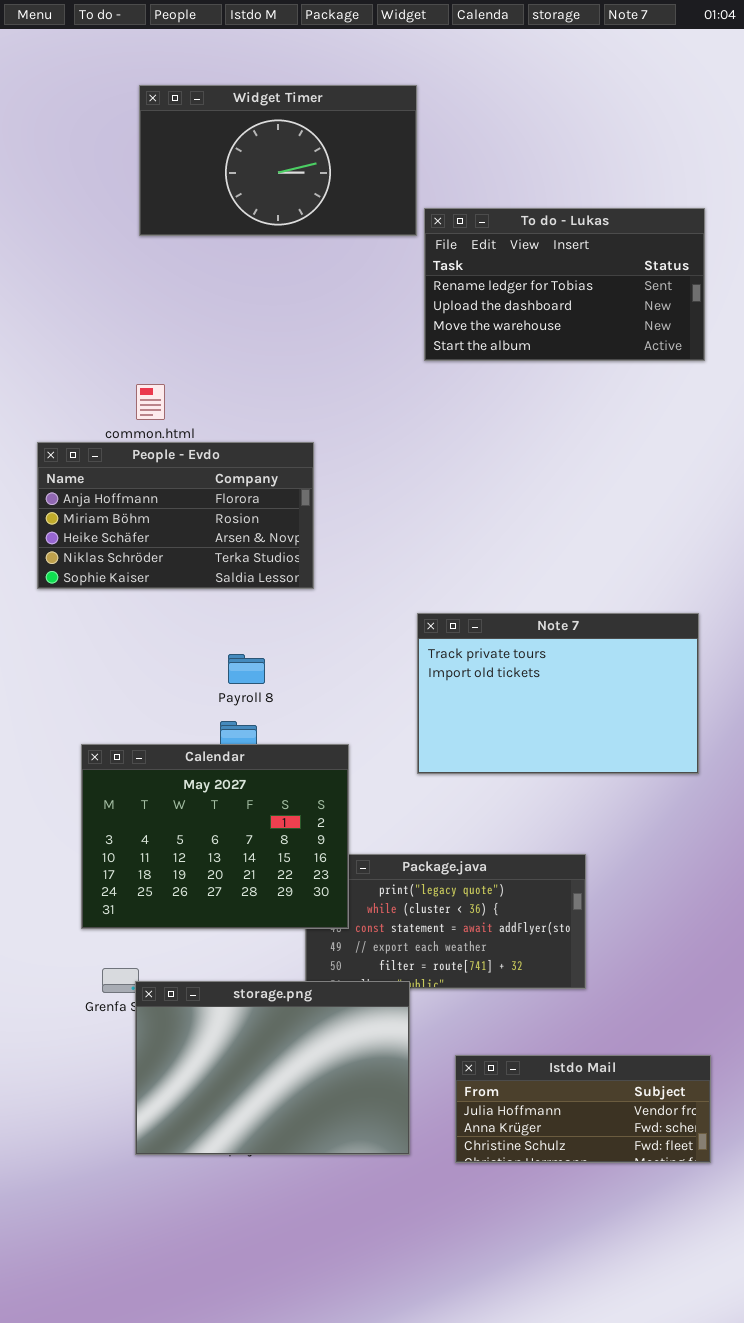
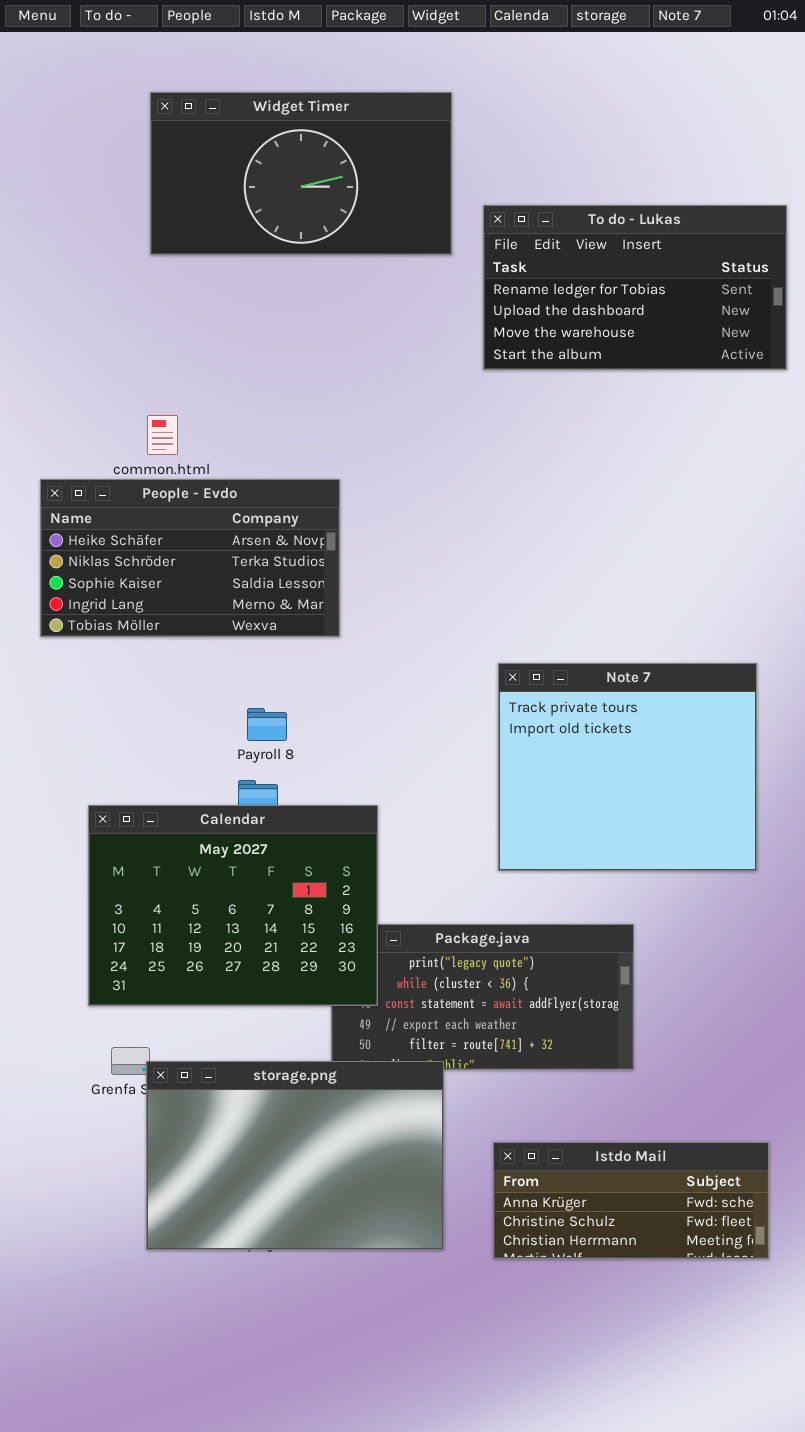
To do - Lukas: [424,208,705,361] -> [483,205,787,370], moved
People - Evdo: [37,442,314,589] -> [40,479,340,637], scrolled down 2 rows
Note 7: [417,613,699,774] -> [498,663,757,871], resized
Istdo Mail: [455,1055,711,1163] -> [493,1142,769,1259], scrolled down 1 row

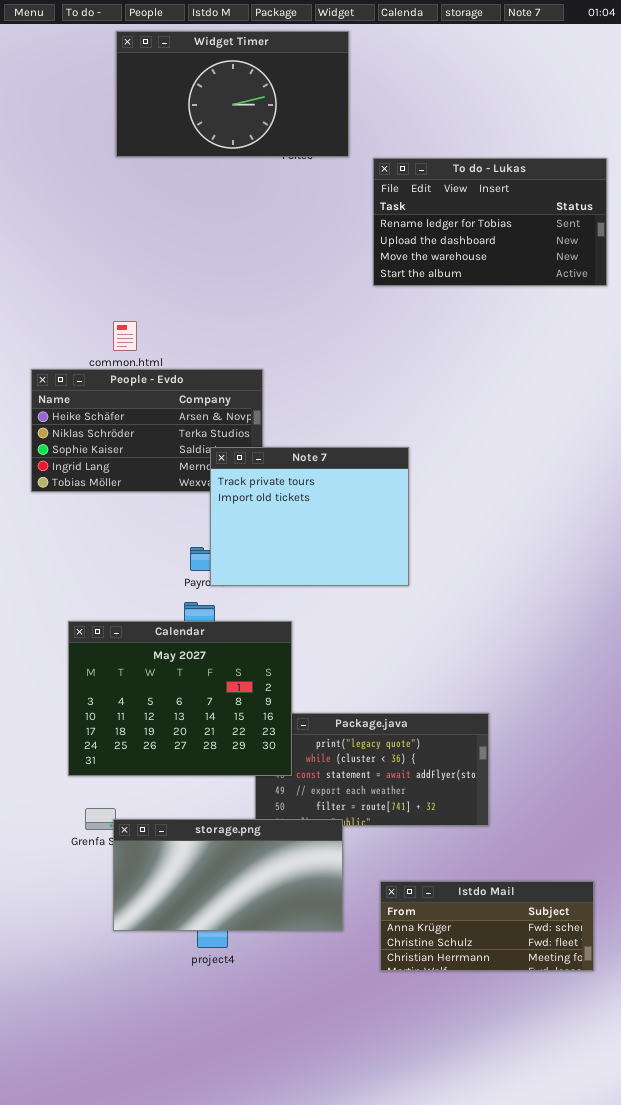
Widget Timer: [150,92,452,255] -> [116,31,349,157], moved
Note 7: [498,663,757,871] -> [210,447,409,586], moved, resized
storage.png: [146,1061,444,1250] -> [113,819,343,931], resized

